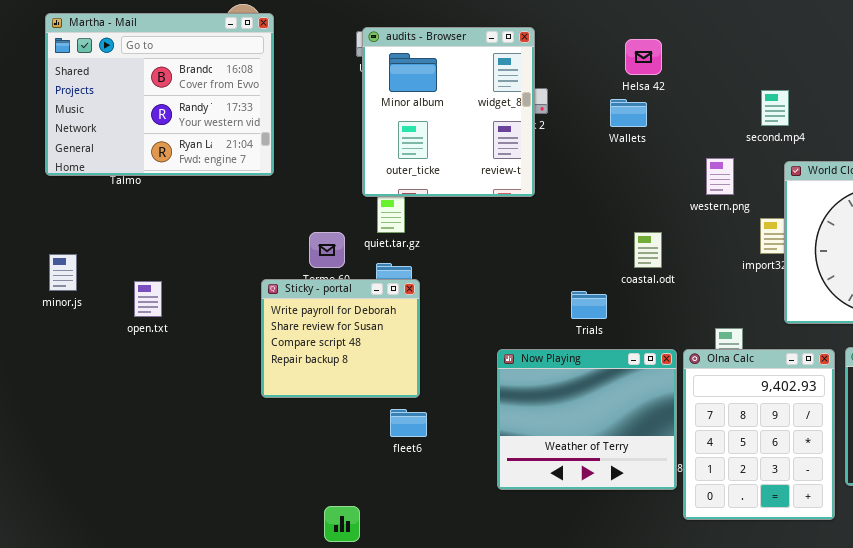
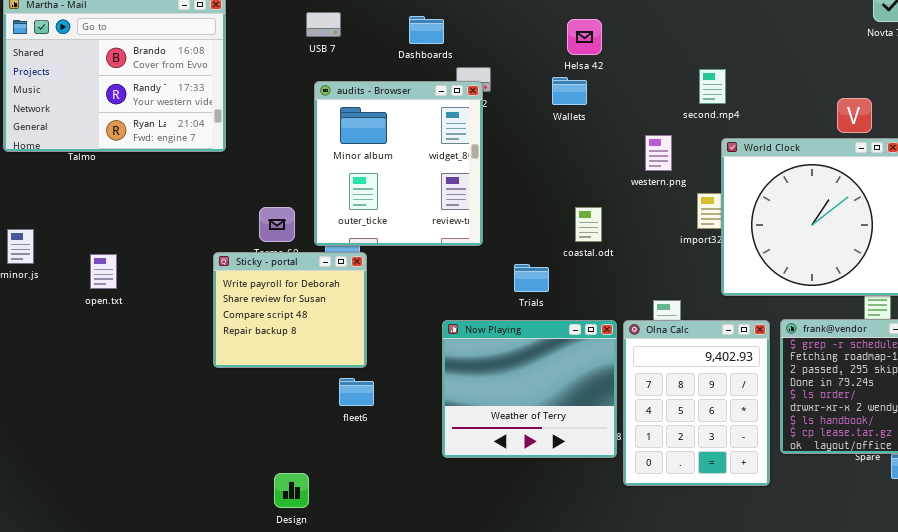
audits - Browser: [362,27,535,197] -> [314,81,483,246], moved

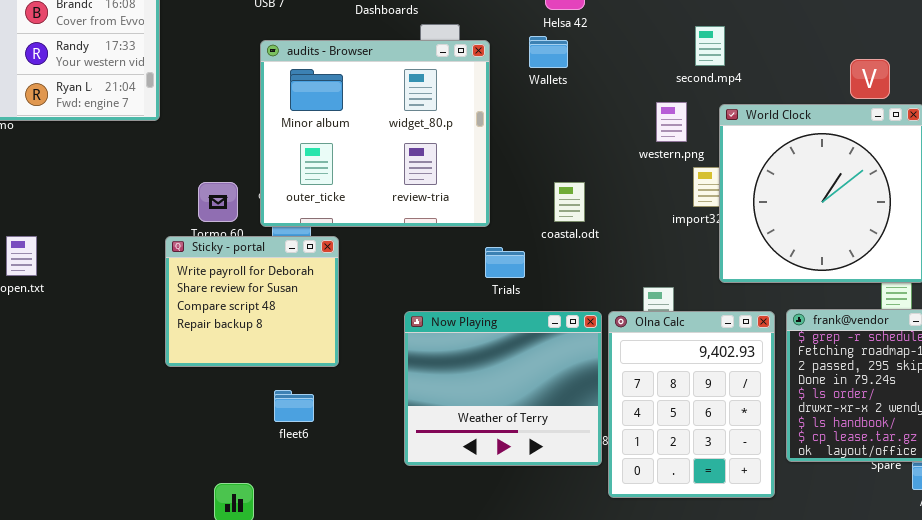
audits - Browser: [314,81,483,246] -> [260,40,490,227], resized
western.png: [645,135,672,171] -> [656,102,687,142], moved
Sticky - portal: [213,252,367,368] -> [165,236,339,367], moved
fleet6: [339,378,374,406] -> [274,390,314,422], moved

